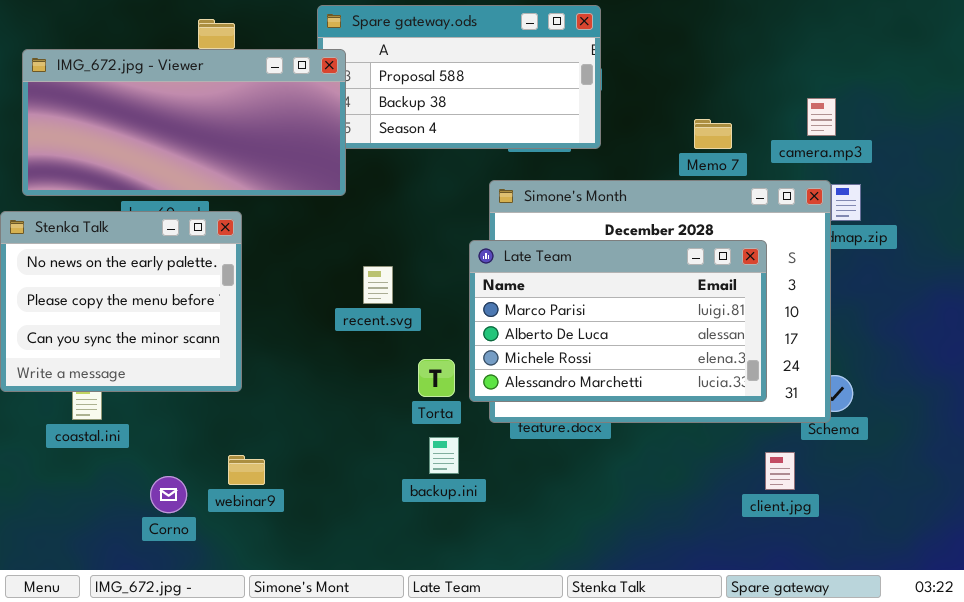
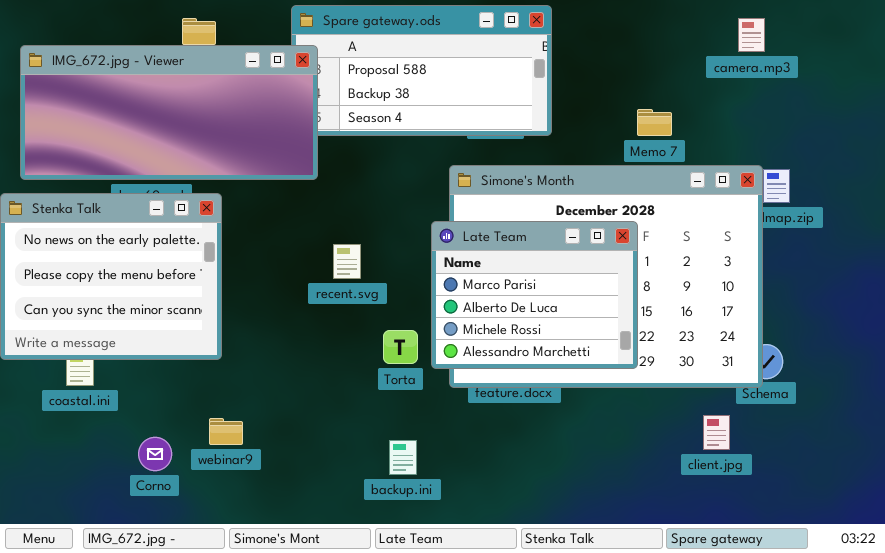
camera.mp3: [807,98,836,136] -> [738,18,765,52], moved
Late Team: [469,240,767,402] -> [431,221,638,369], resized
backup.ini: [429,437,459,474] -> [389,440,417,475], moved

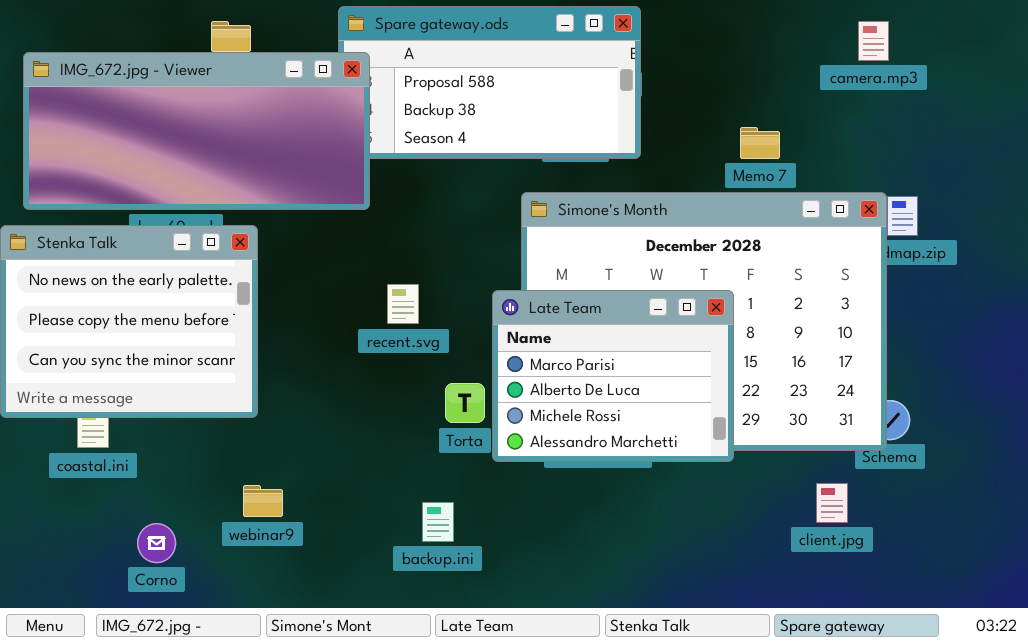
Late Team: [431,221,638,369] -> [492,290,734,462], moved
Corno: [138,437,172,471] -> [137,523,176,563], moved
backup.ini: [389,440,417,475] -> [422,502,454,542], moved

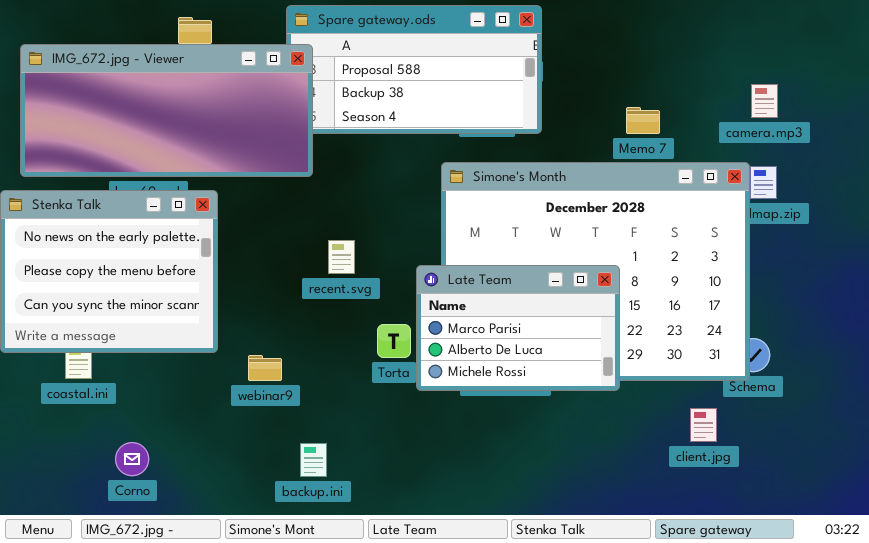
camera.mp3: [858,21,889,61] -> [751,84,778,118], moved
Late Team: [492,290,734,462] -> [416,265,620,391], resized
webinar9: [243,485,283,517] -> [248,355,282,381], moved
backup.ini: [422,502,454,542] -> [300,443,327,477], moved

